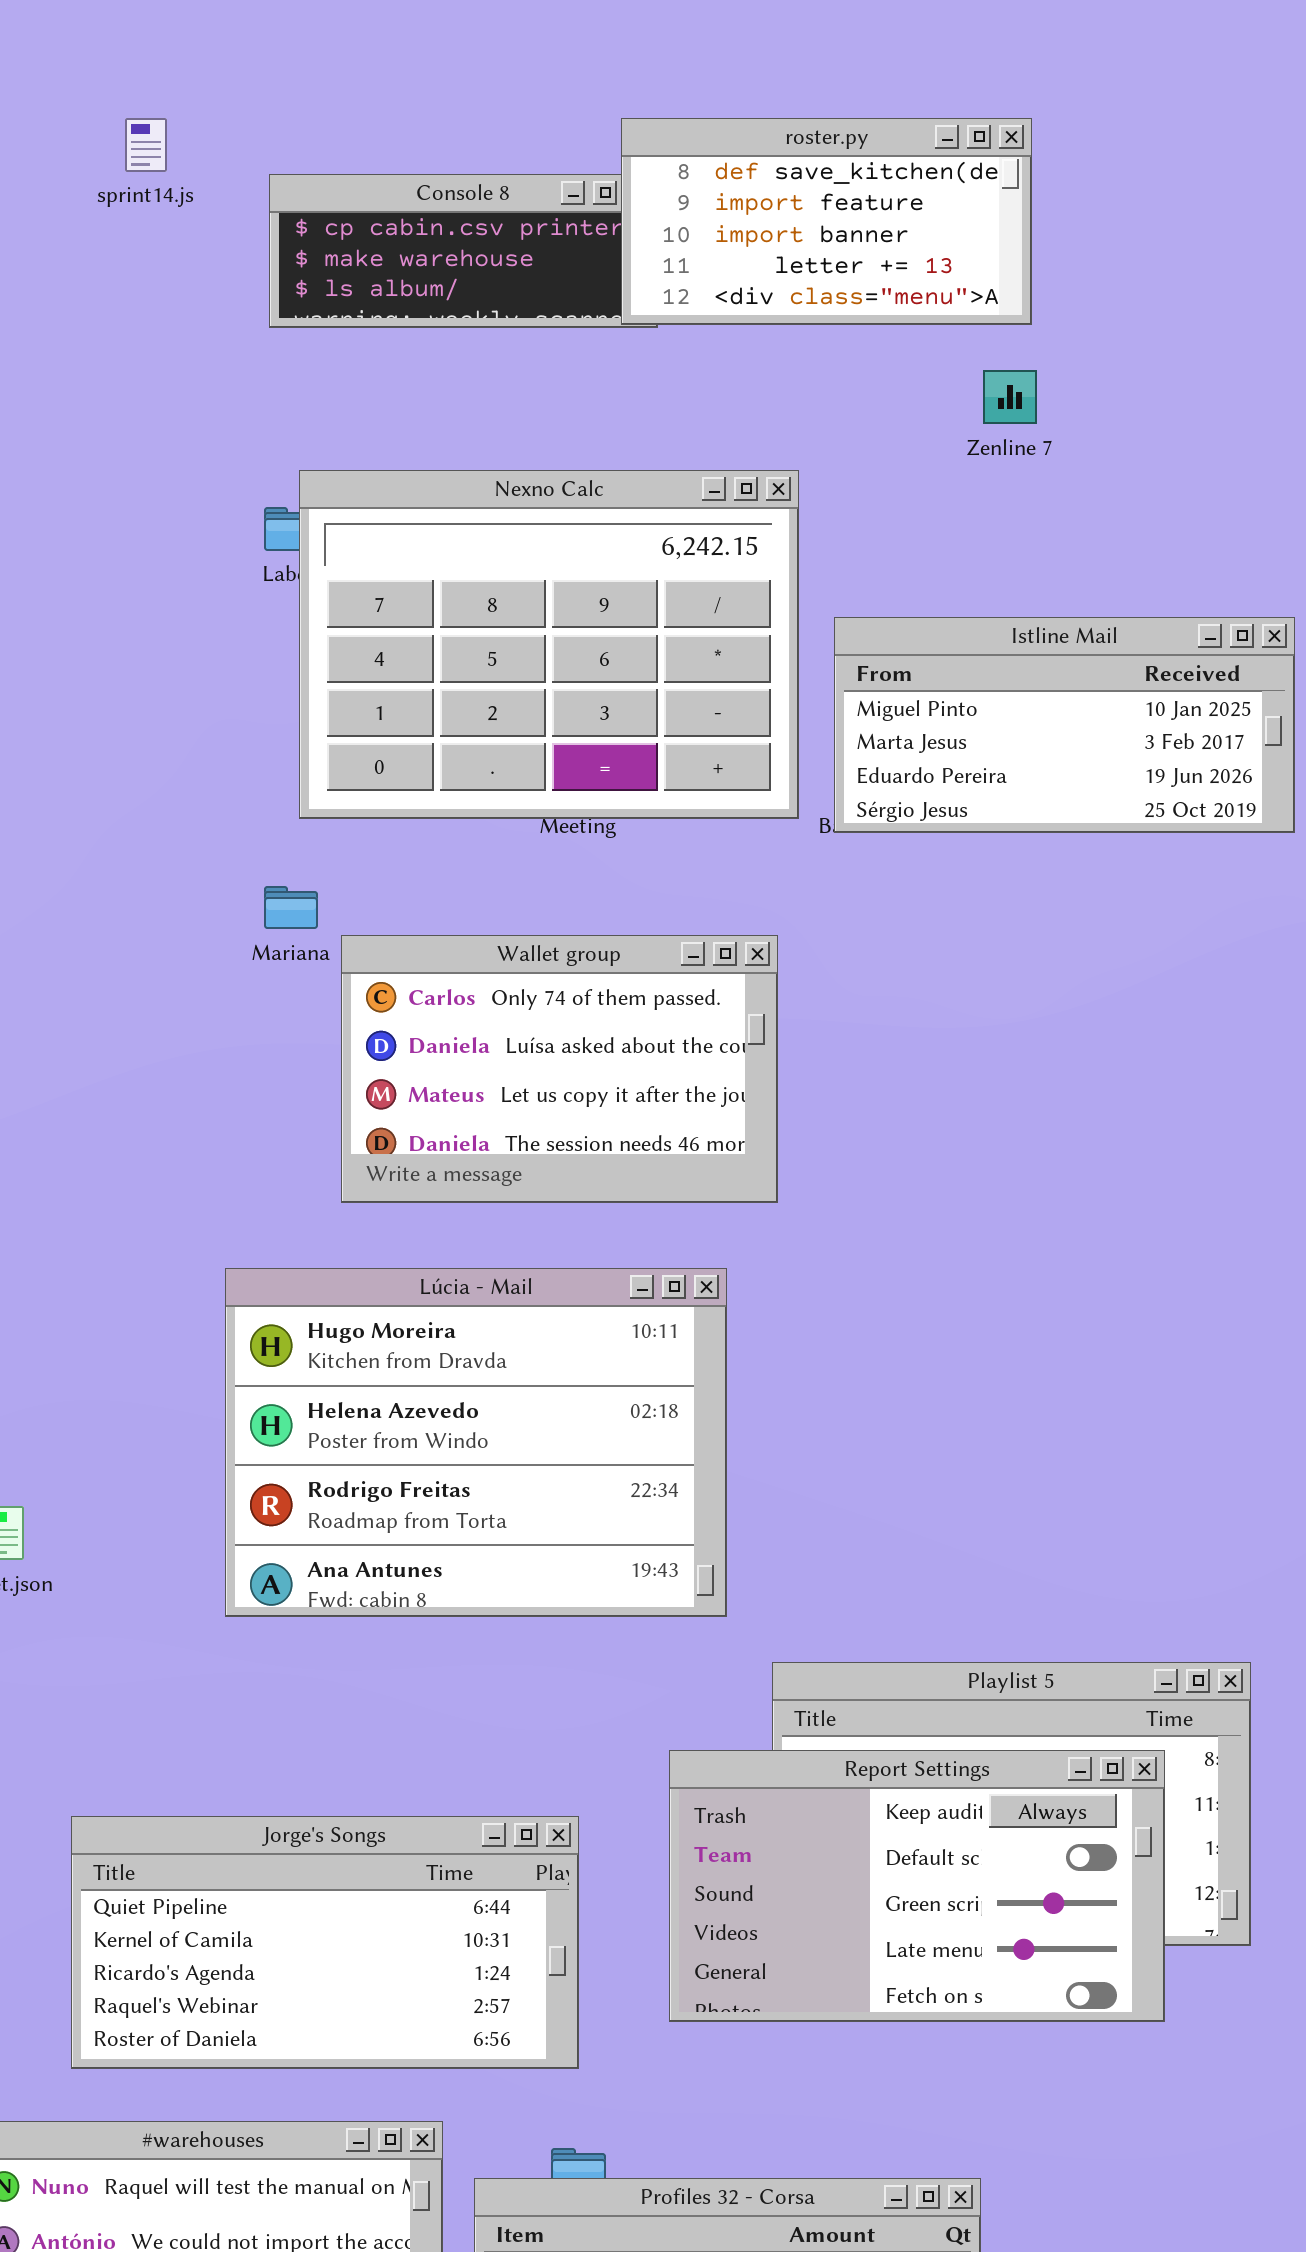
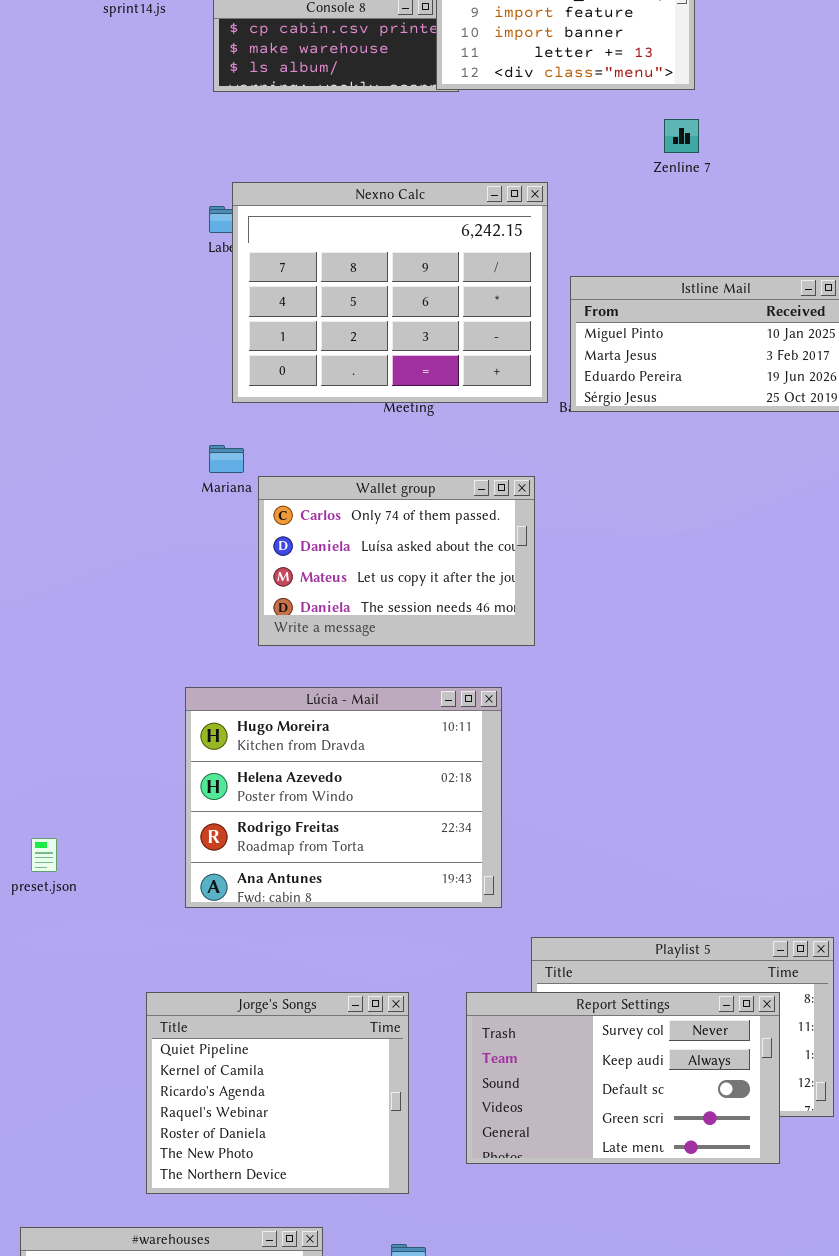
Report Settings: [669,1750,1165,2022] -> [466,992,780,1164], scrolled up 1 row
Jorge's Songs: [71,1816,579,2069] -> [146,992,409,1194], resized

